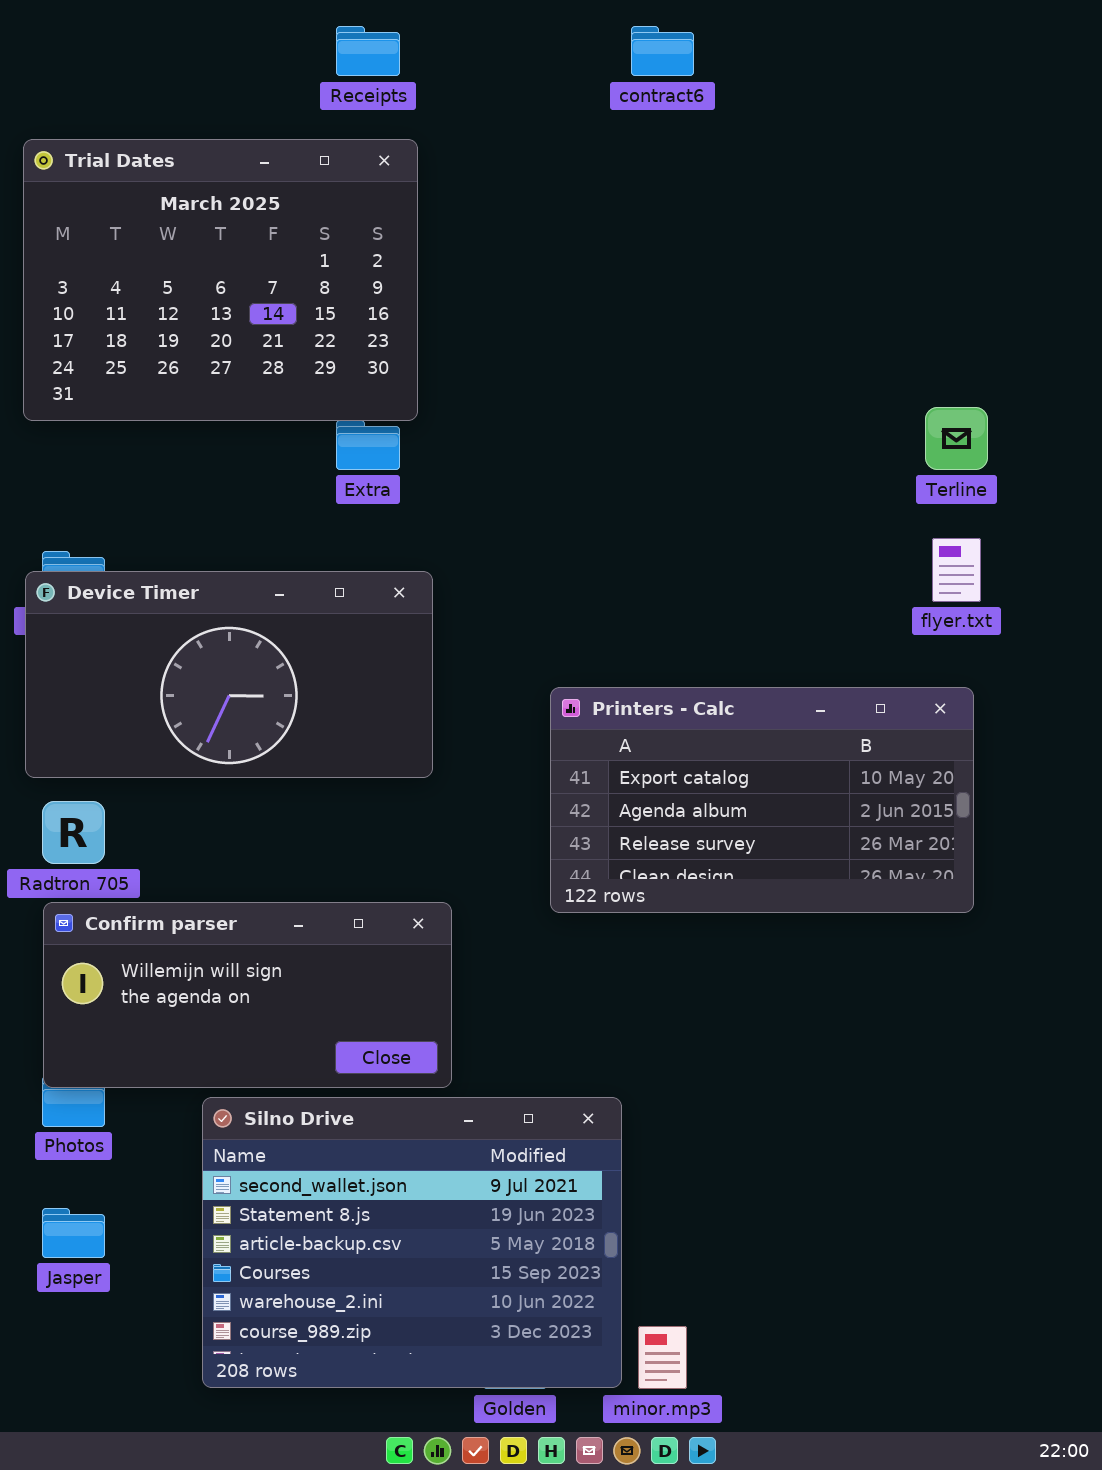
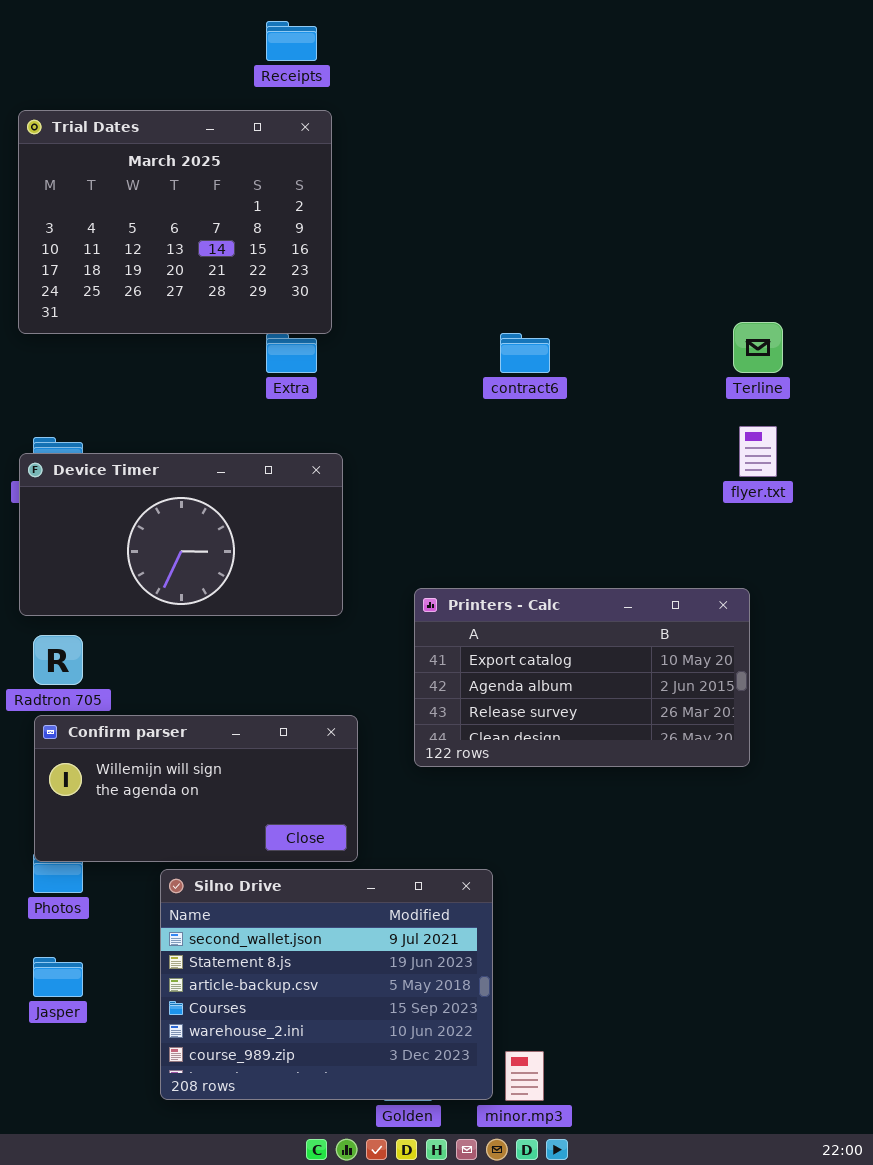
contract6: [631,26,694,76] -> [500,333,550,373], moved
Printers - Calc: [550,687,974,913] -> [414,588,750,767], moved

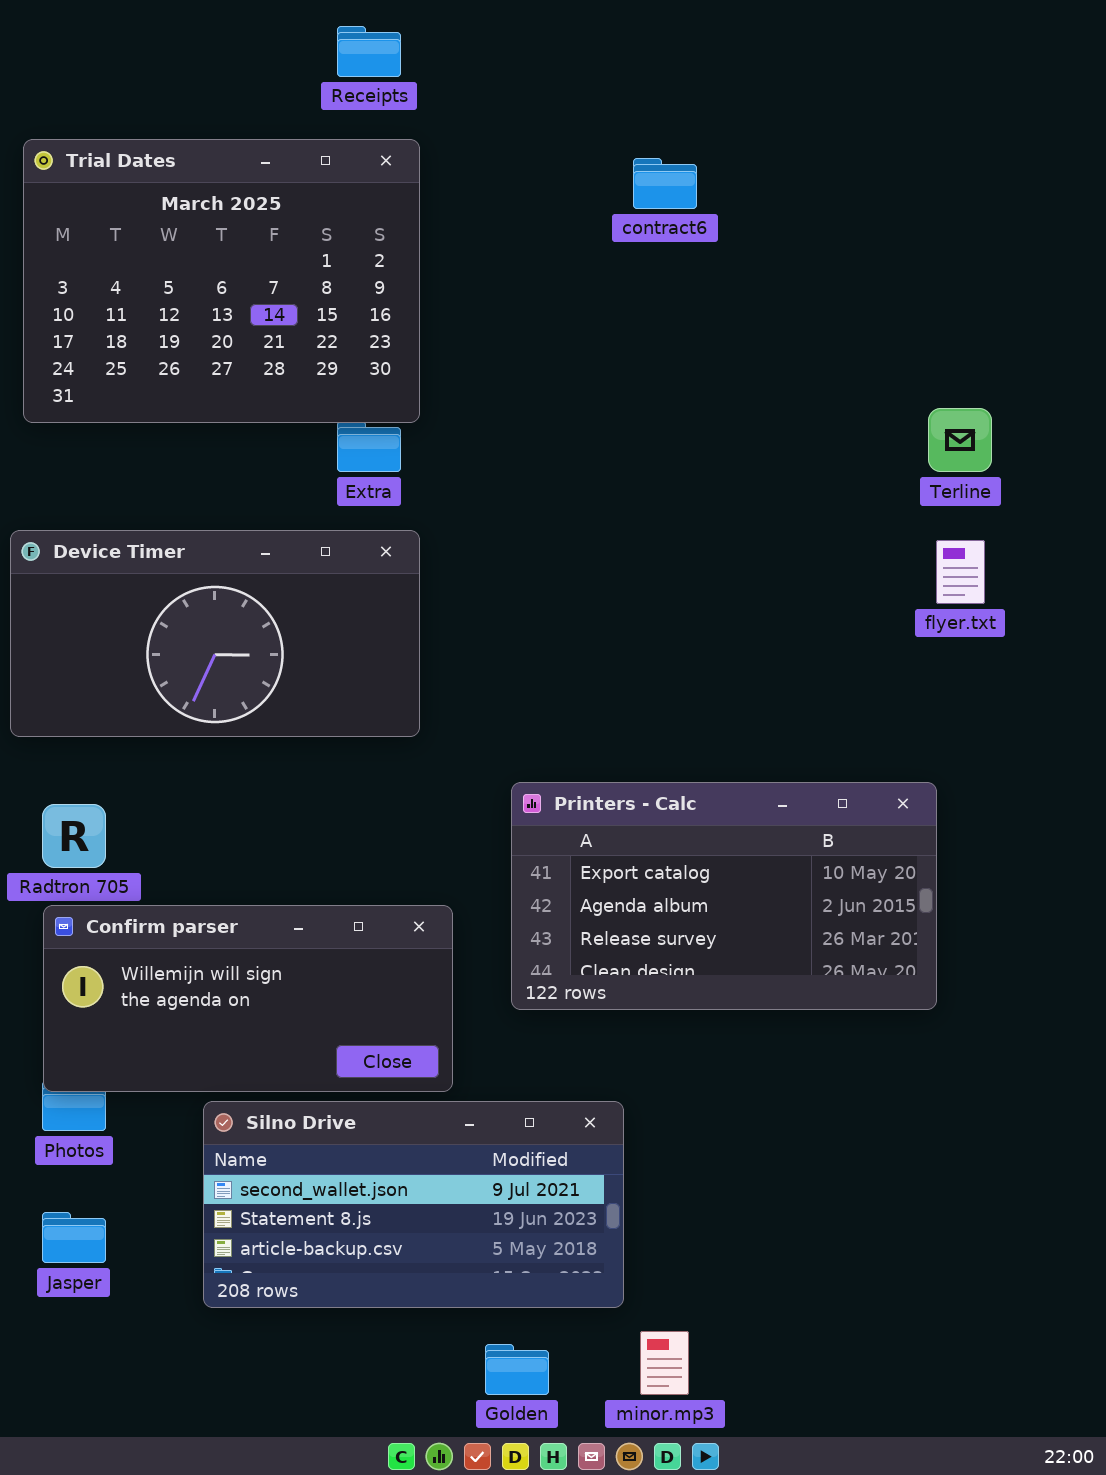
contract6: [500,333,550,373] -> [633,158,697,209], moved
Device Timer: [19,453,343,616] -> [10,530,420,737], moved
Printers - Calc: [414,588,750,767] -> [511,782,937,1010], moved
Silno Drive: [160,869,493,1100] -> [203,1101,624,1308], resized

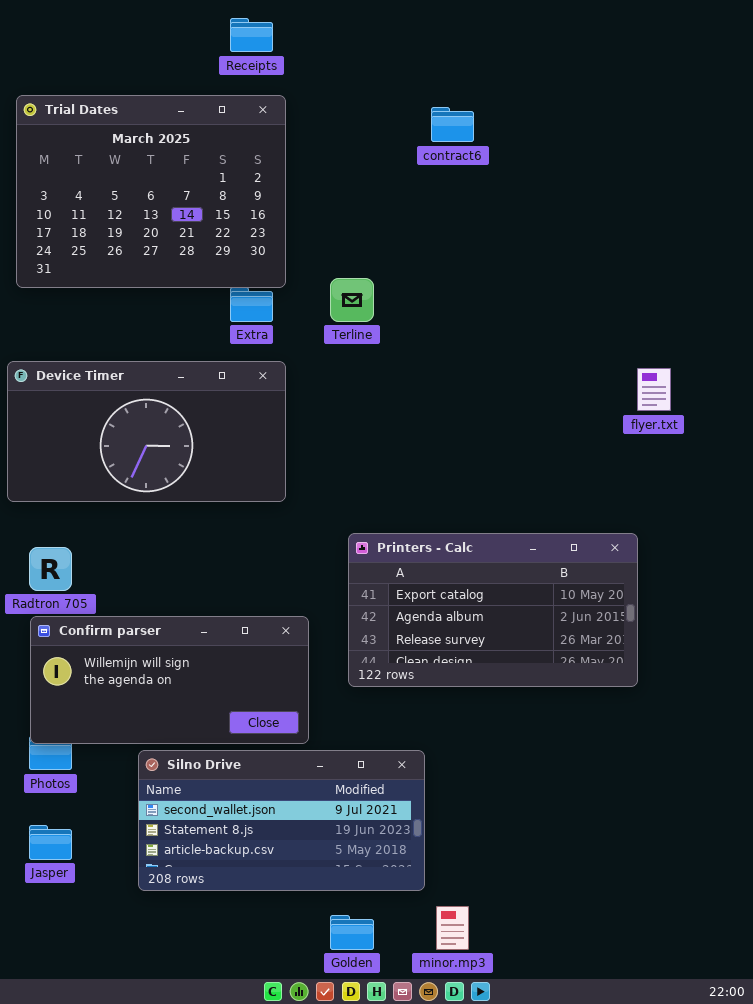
Terline: [928,408,992,472] -> [330,278,374,322], moved

